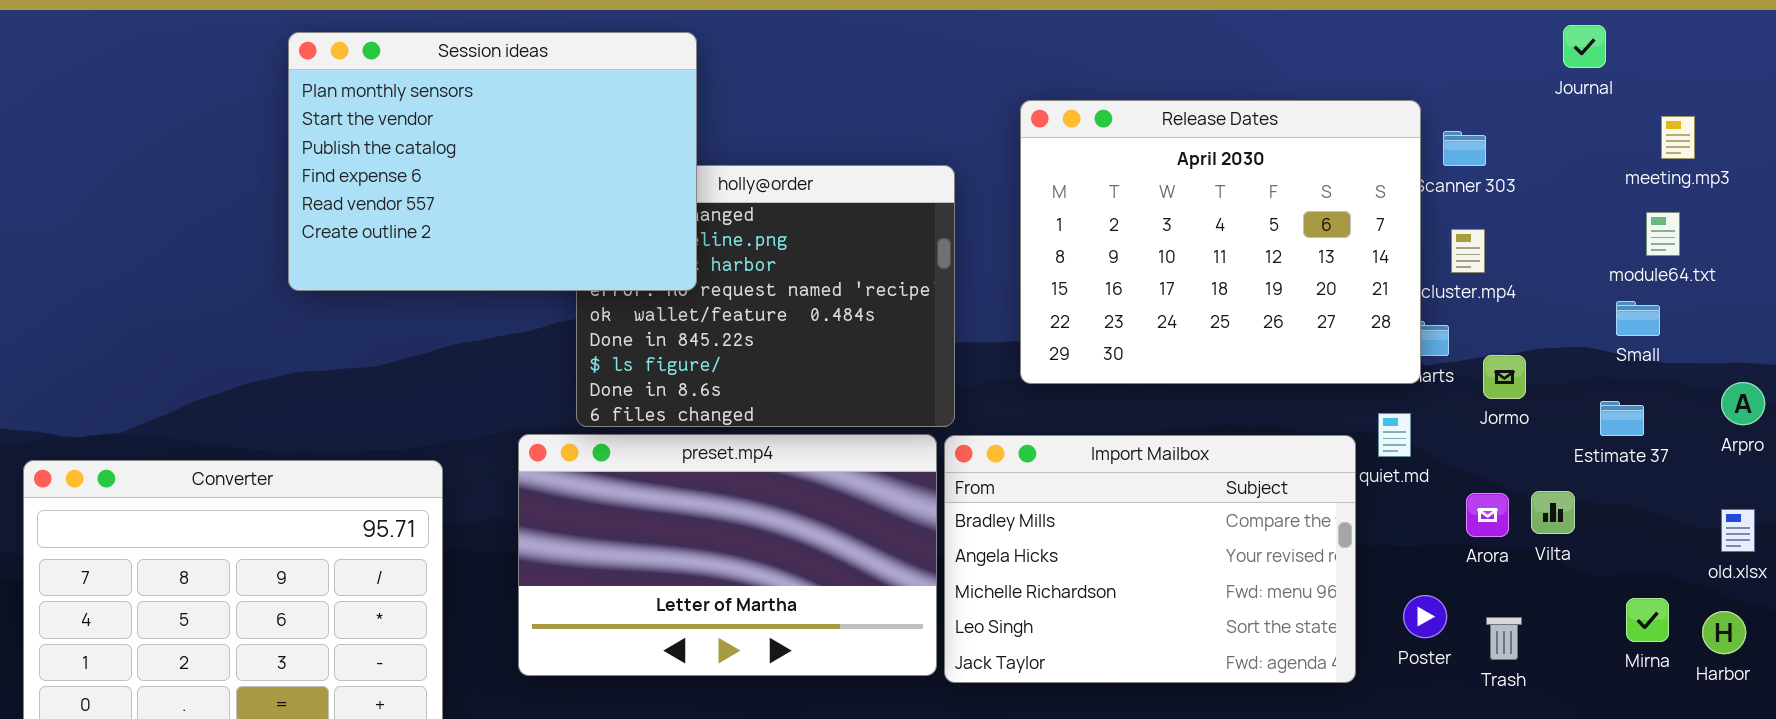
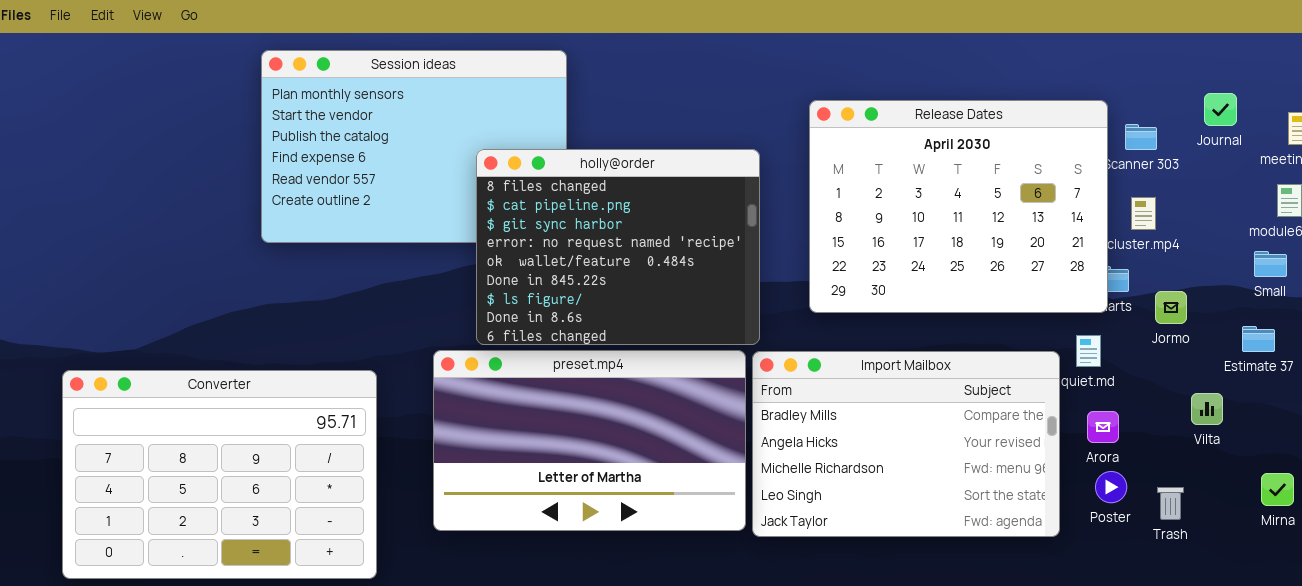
Journal: [1563,25,1606,68] -> [1204,93,1237,126], moved
holly@order: [576,165,955,427] -> [476,149,760,345], raised
Arora: [1466,493,1509,537] -> [1087,411,1119,443], moved

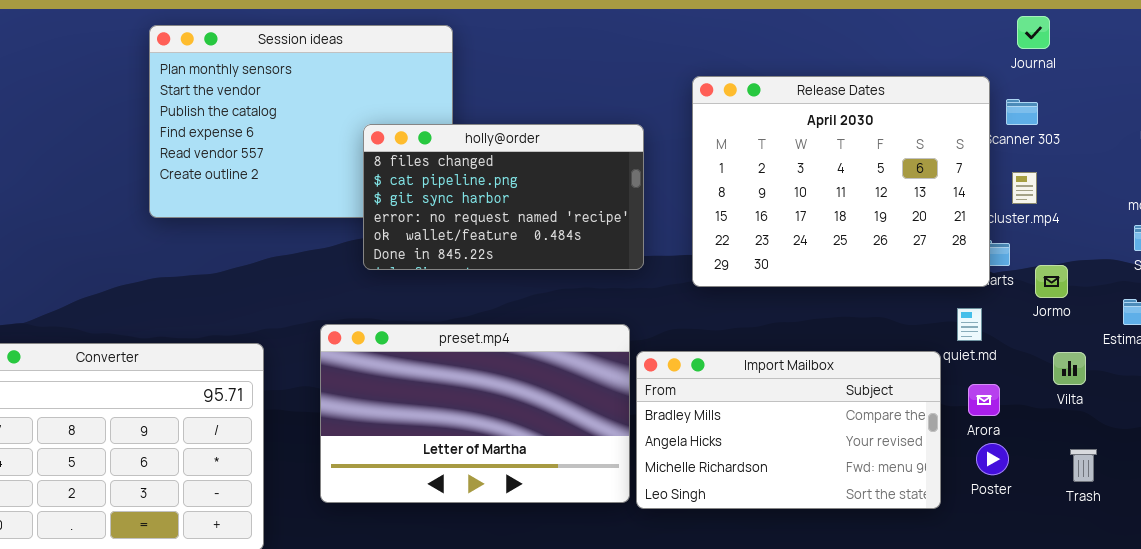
Journal: [1204,93,1237,126] -> [1017,16,1050,49], moved
holly@order: [476,149,760,345] -> [363,124,644,270], resized
Import Mailbox: [752,351,1060,537] -> [636,351,941,509], resized
Vilta: [1191,393,1223,425] -> [1053,352,1086,385], moved
Trash: [1157,487,1184,520] -> [1070,449,1097,482], moved

